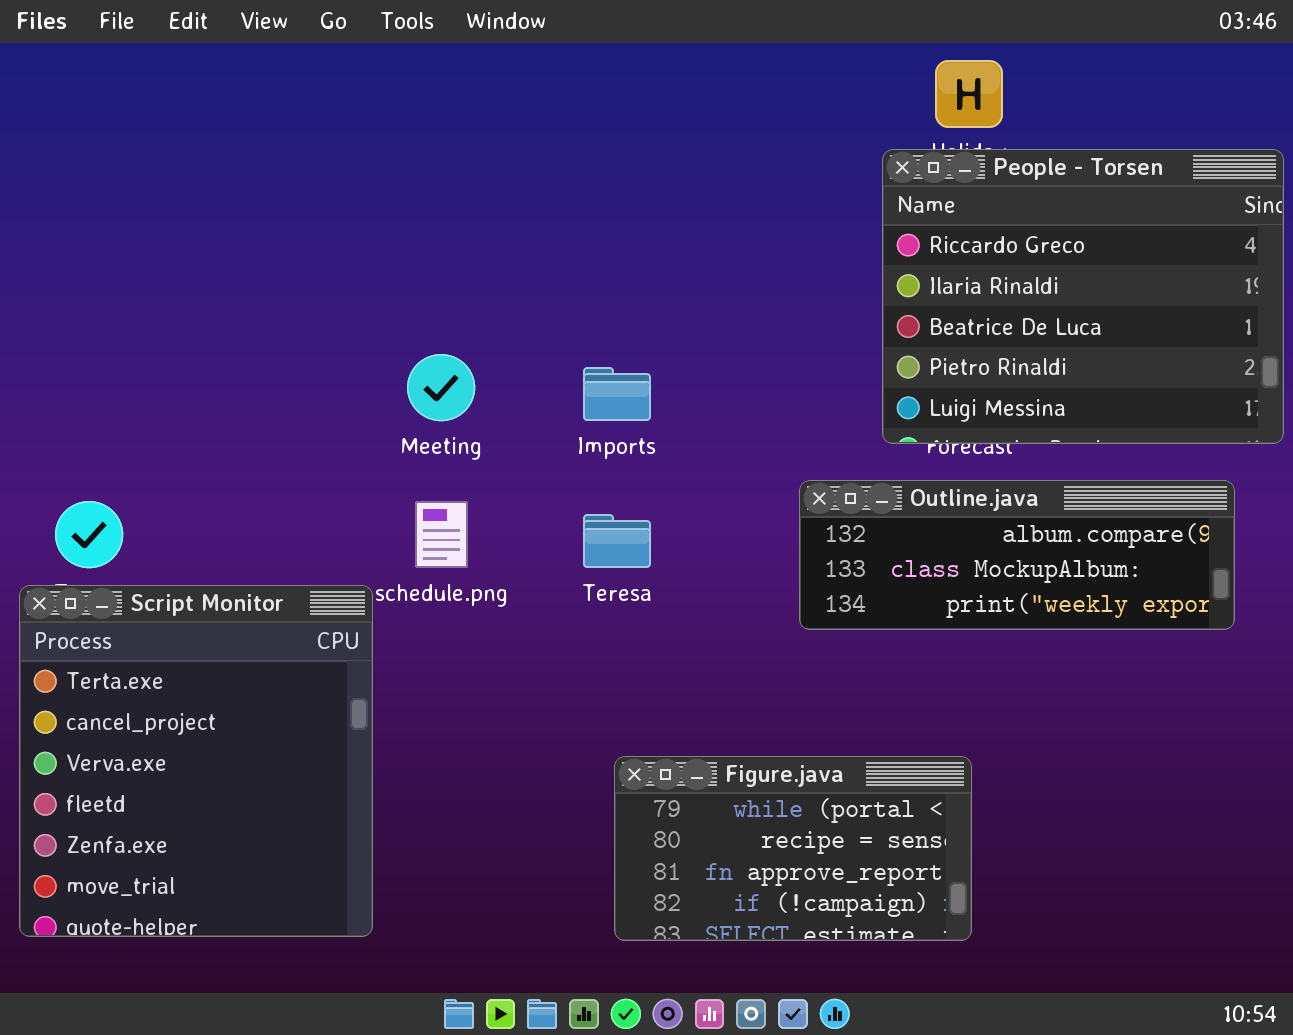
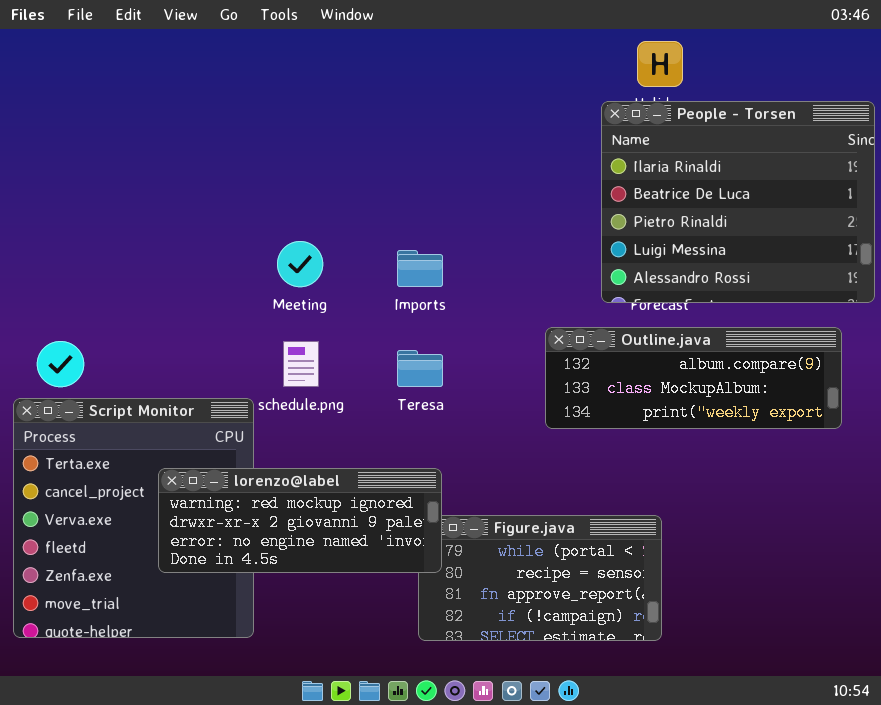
People - Torsen: [882,149,1284,444] -> [601,101,875,303], scrolled down 1 row
lorenzo@label: none -> [158,468,442,573], opened

